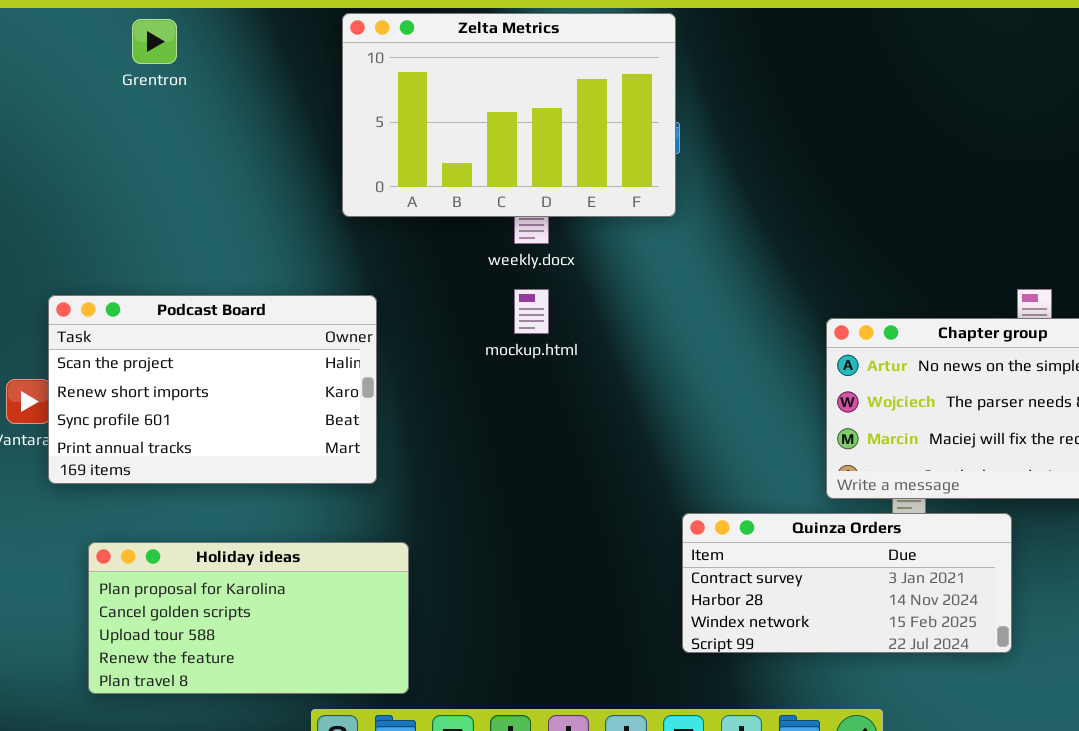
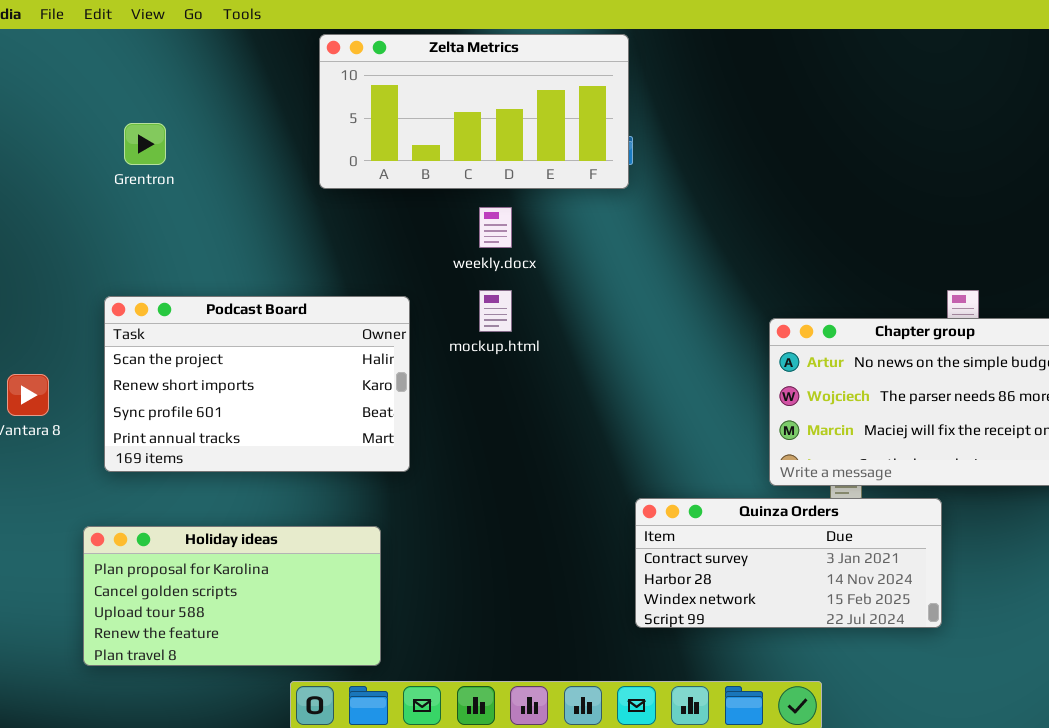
Zelta Metrics: [342,13,676,217] -> [319,34,629,189], resized
Grentron: [132,19,177,64] -> [124,123,166,165], moved
Podcast Board: [48,295,377,484] -> [104,296,410,472], moved

